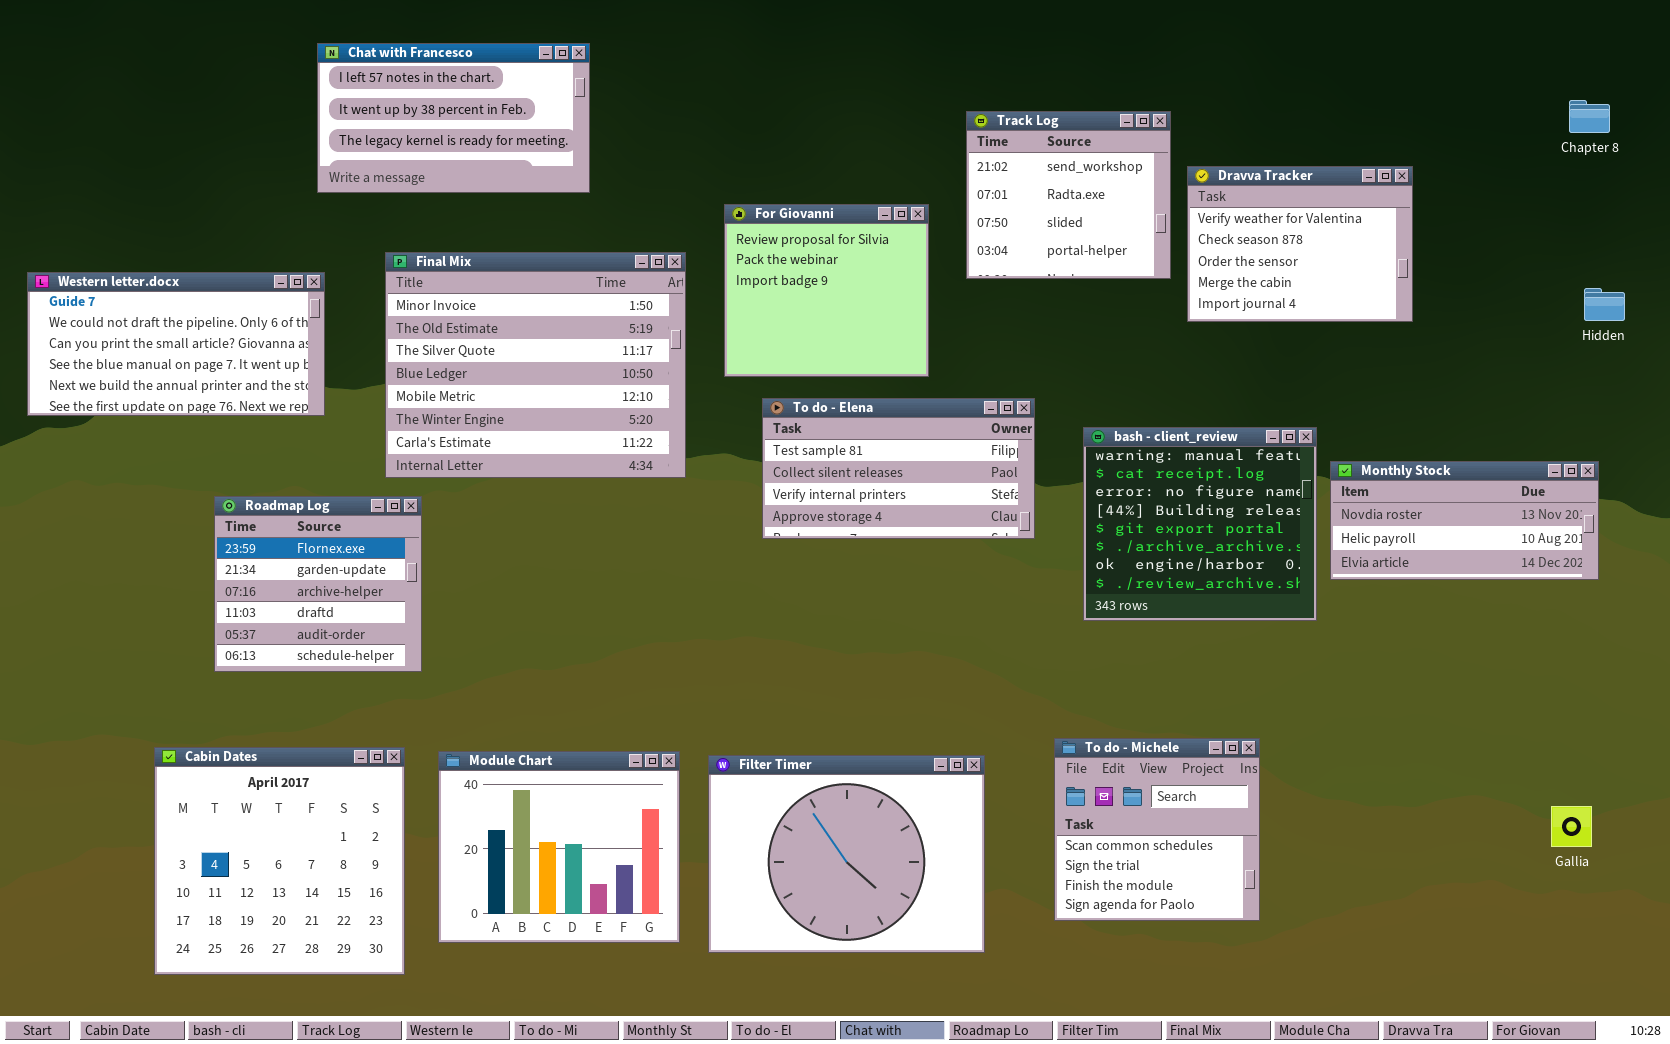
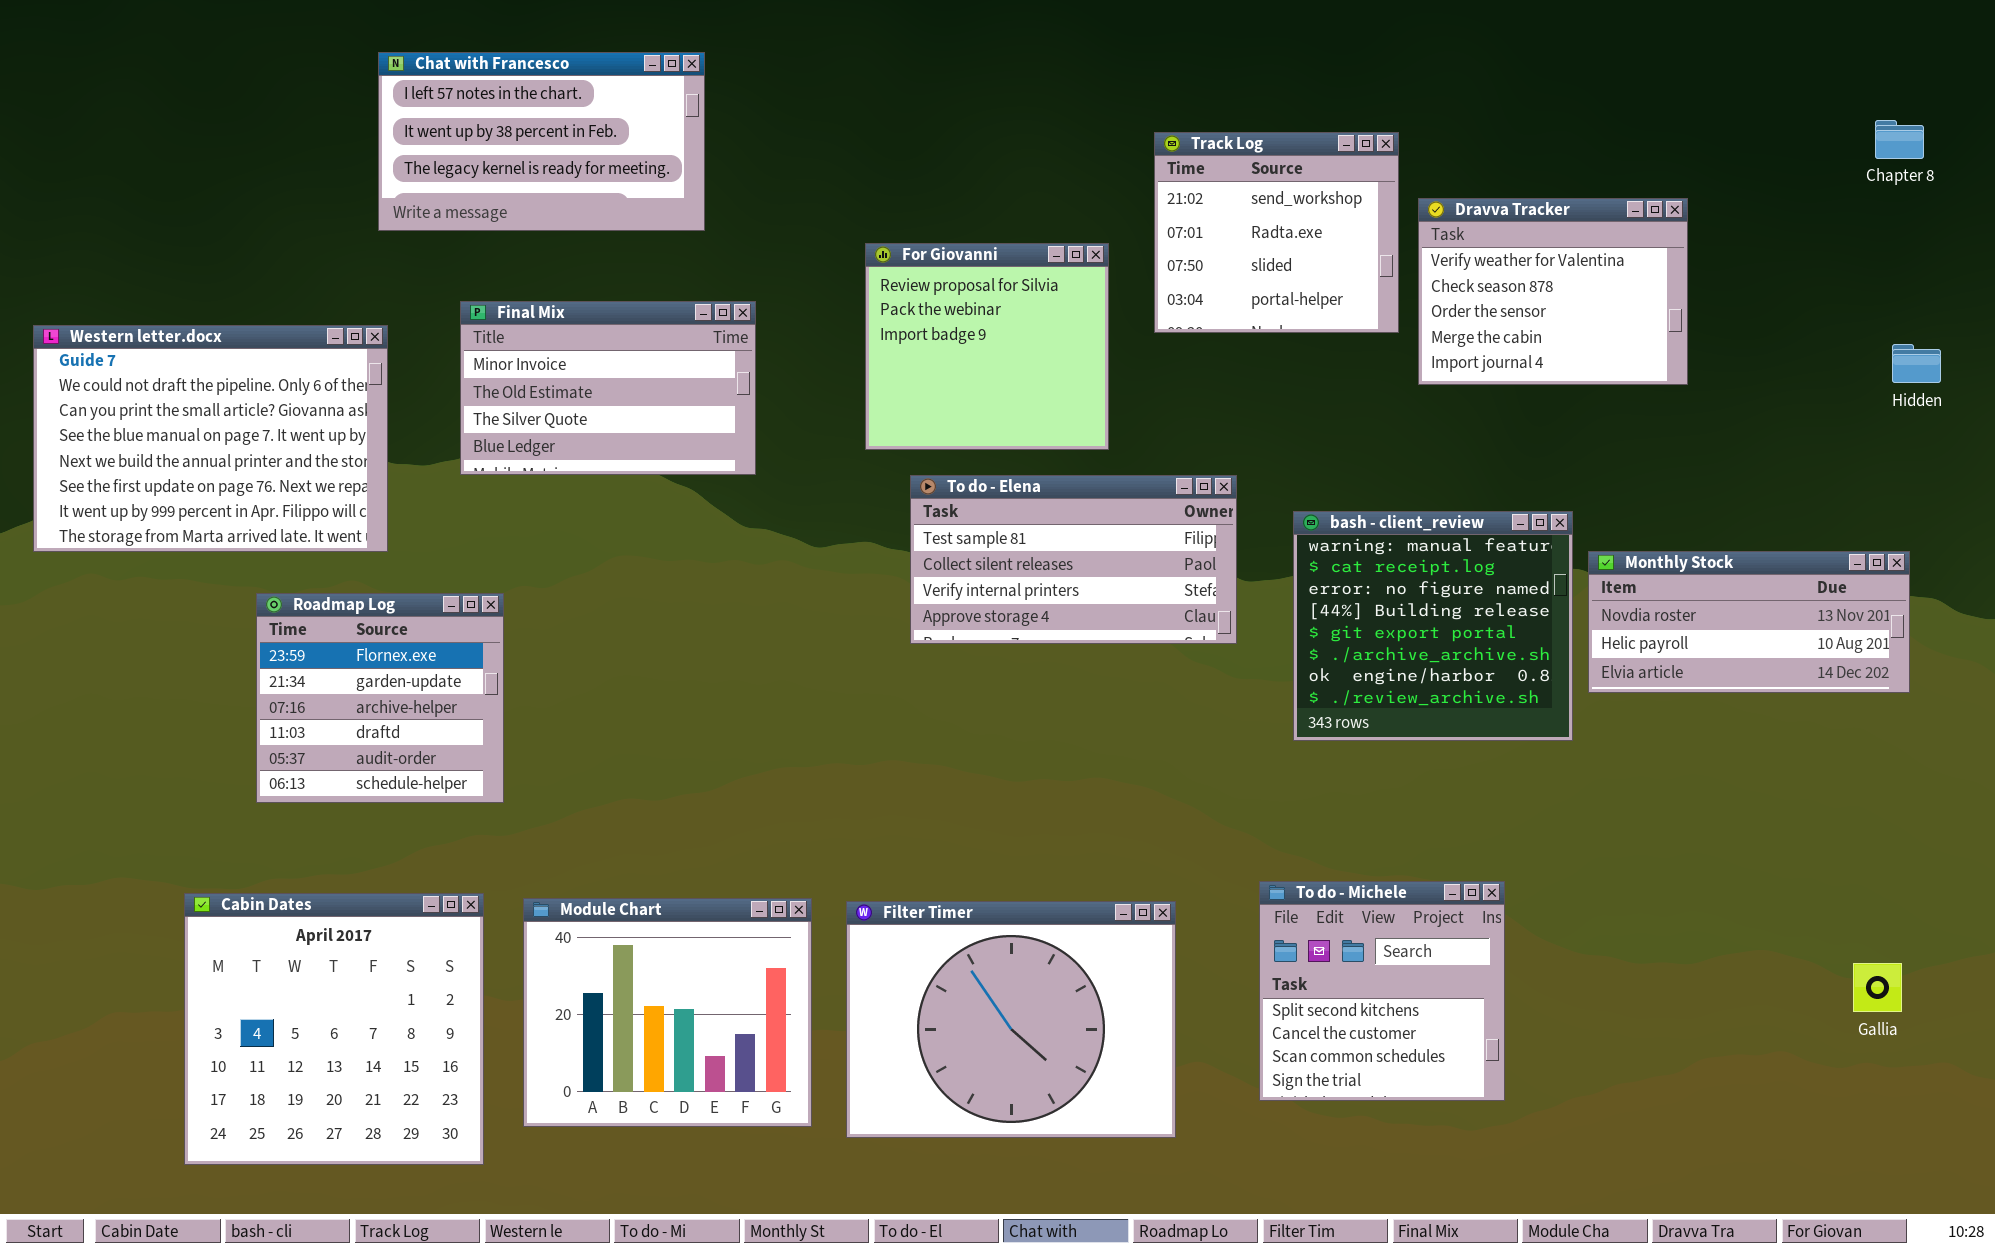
Final Mix: [385,252,686,478] -> [460,301,756,475], resized
Western letter.docx: [27,272,325,416] -> [33,325,388,552], resized
To do - Michele: [1054,738,1260,921] -> [1259,881,1505,1101], scrolled up 2 rows

